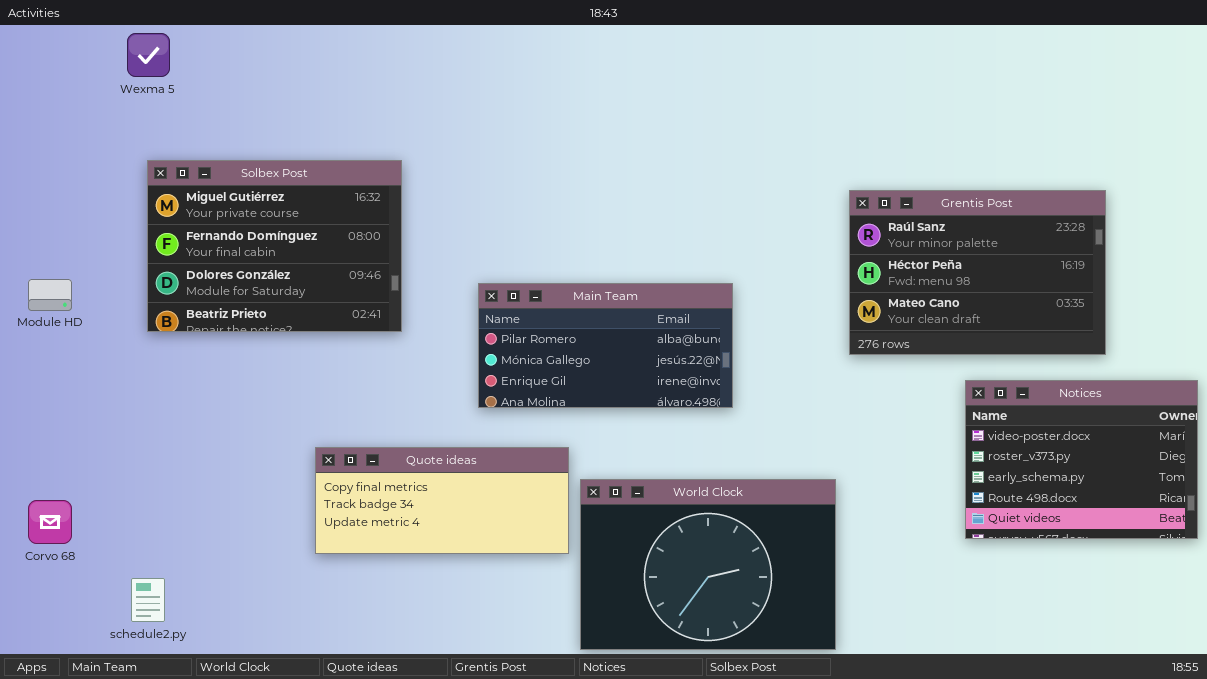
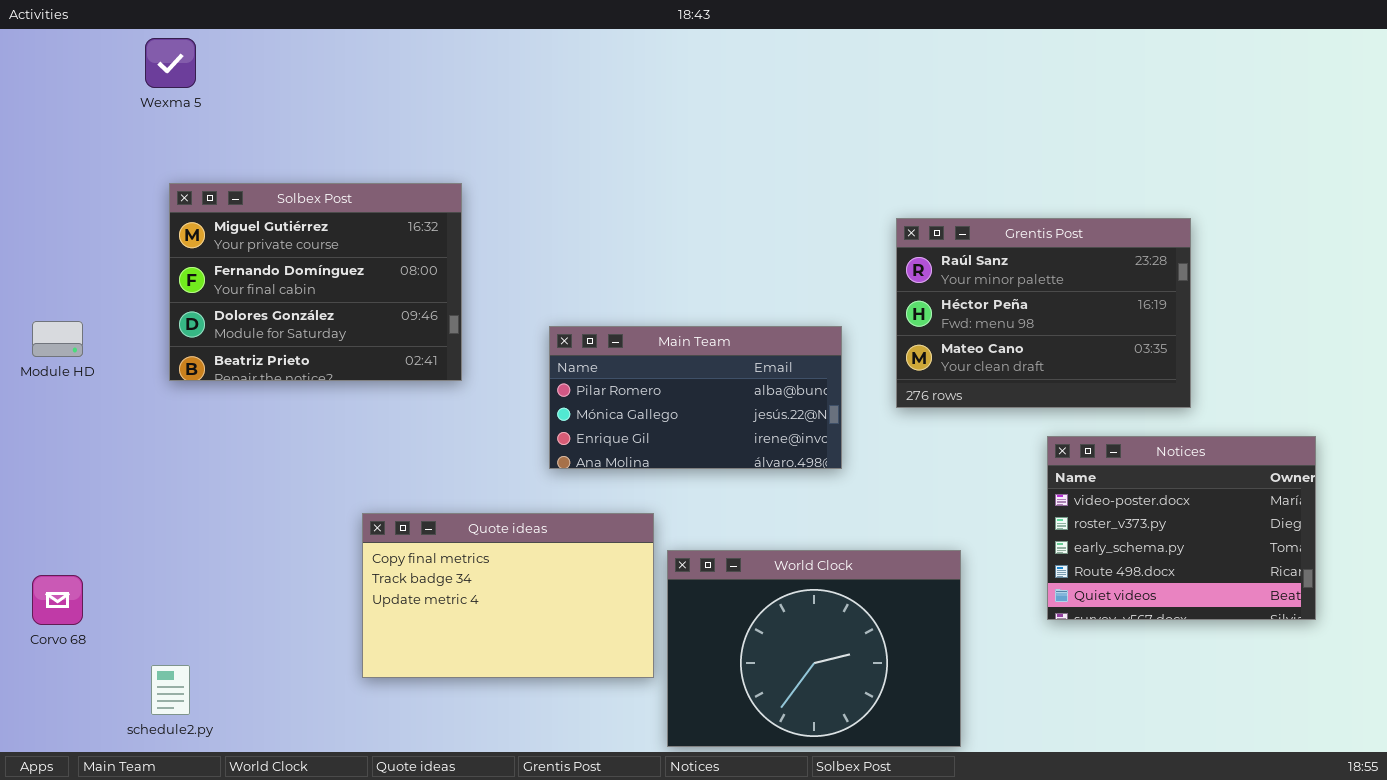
Grentis Post: [849,190,1106,355] -> [896,218,1191,408], moved
Notices: [965,380,1198,539] -> [1047,436,1316,620], moved
Quote ideas: [315,447,569,554] -> [362,513,654,678], resized

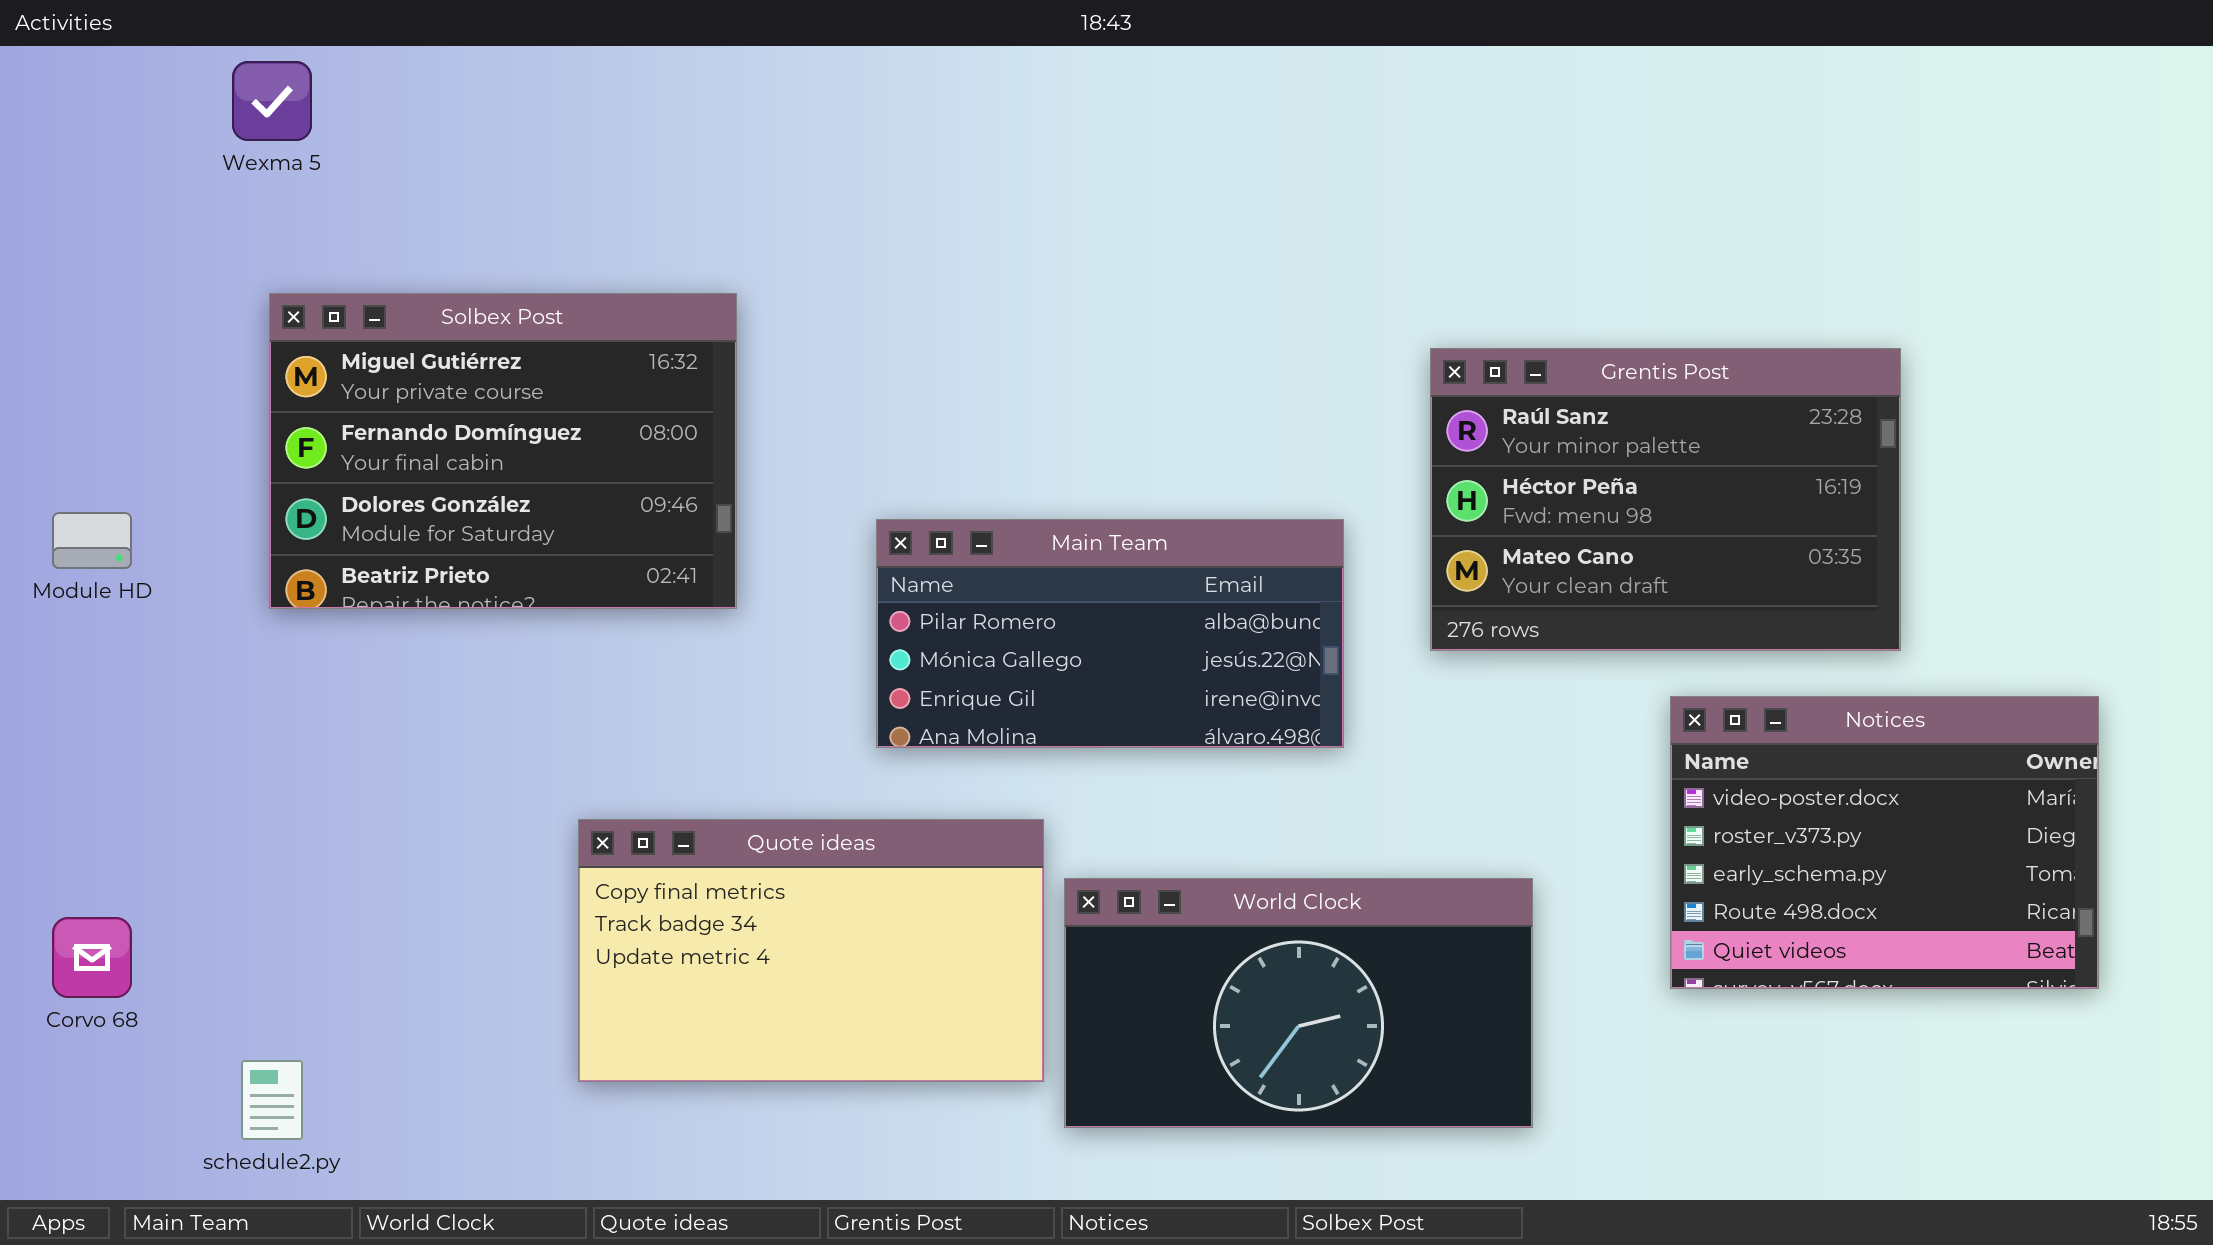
World Clock: [667,550,961,747] -> [1064,878,1533,1128], resized

